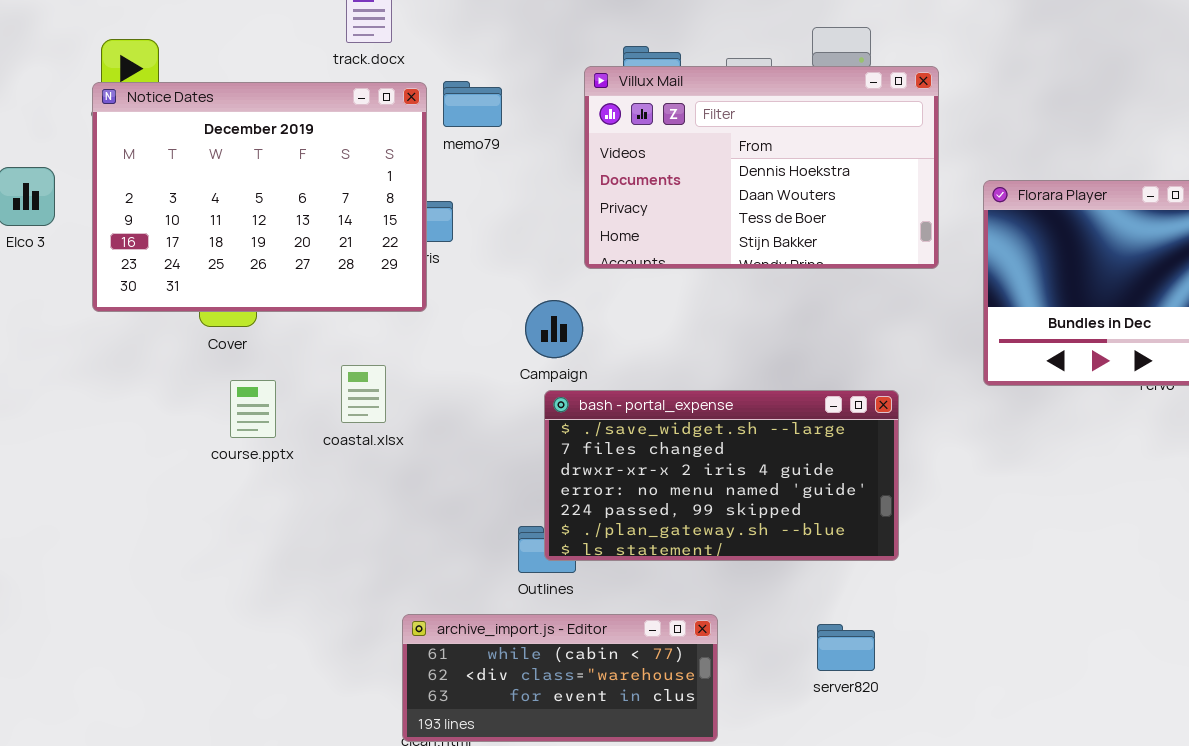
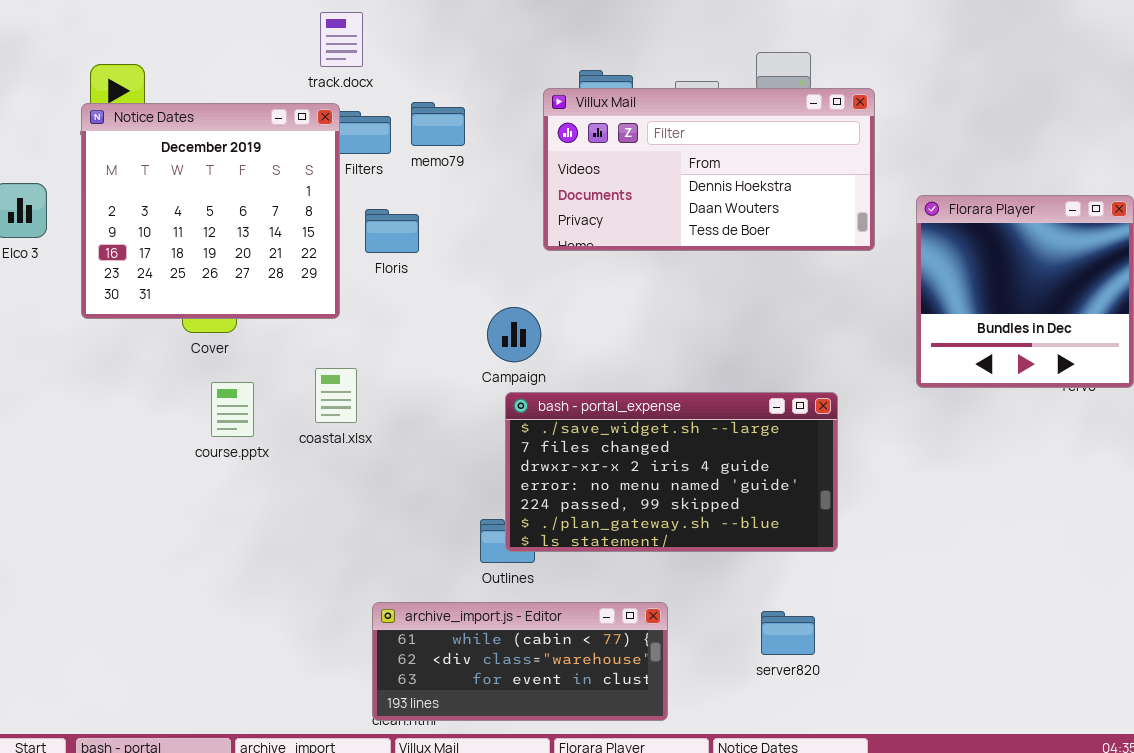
Villux Mail: [584,66,939,269] -> [543,88,875,251], resized
Notice Dates: [92,82,427,312] -> [81,103,340,319], resized

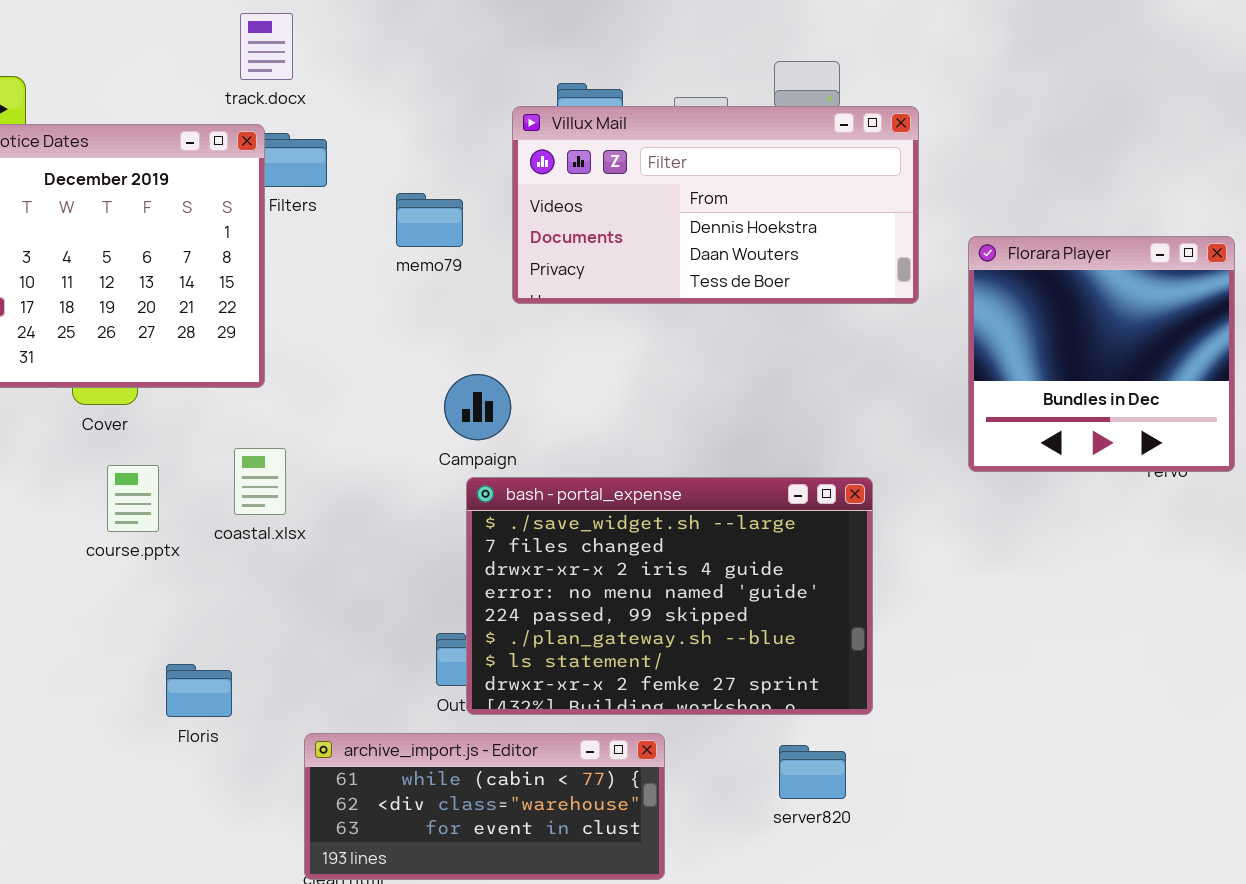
memo79: [411,102,465,146] -> [396,193,463,247], moved
Floris: [365,209,419,253] -> [166,664,232,717], moved
bash - portal_expense: [505,392,838,552] -> [466,477,873,715], resized

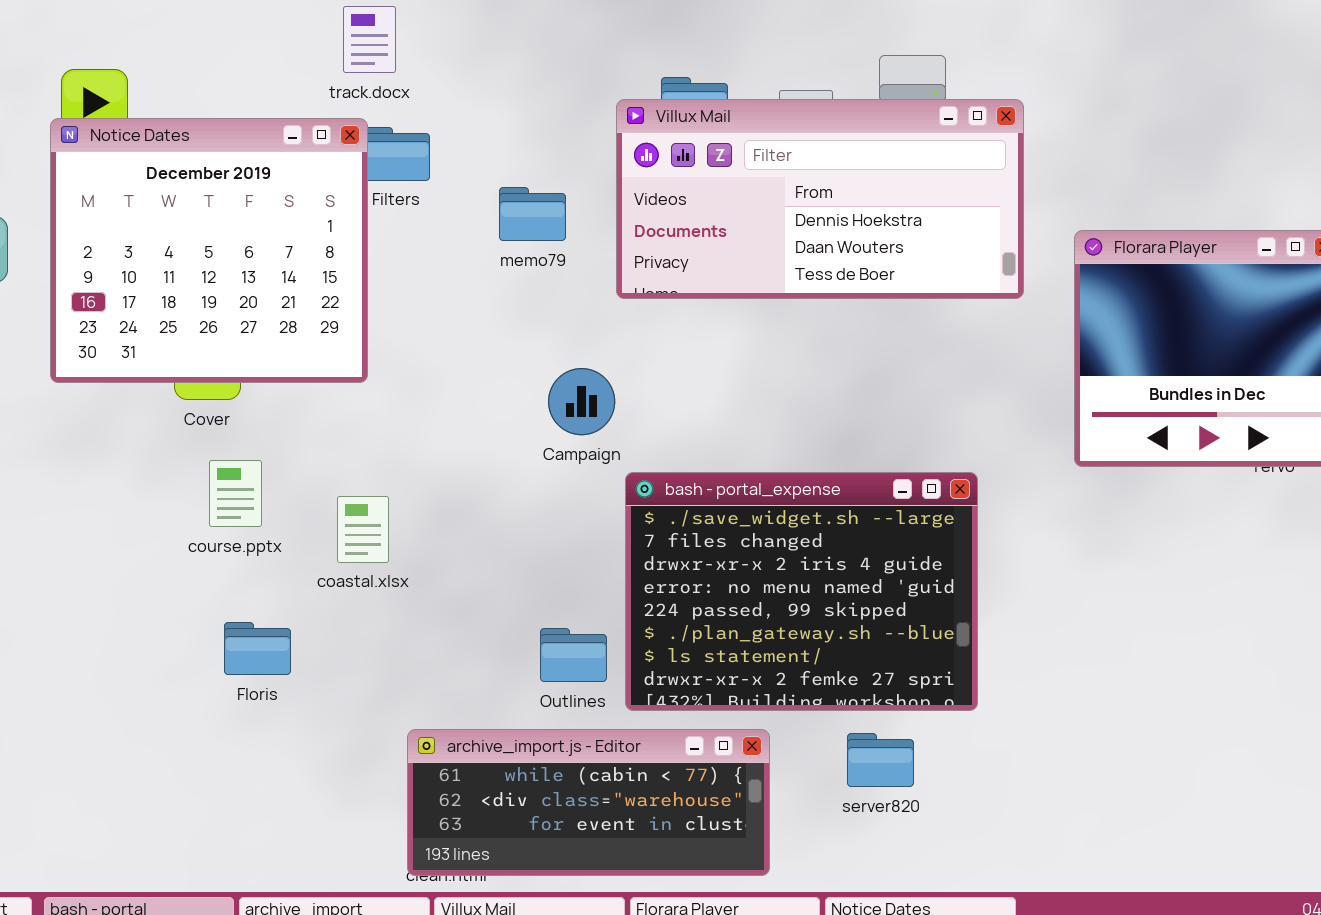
coastal.xlsx: [234,448,286,515] -> [337,496,389,563], moved
bash - portal_expense: [466,477,873,715] -> [625,472,978,711], resized
Floris: [166,664,232,717] -> [224,622,291,675], moved
server820: [779,745,846,799] -> [847,733,914,787], moved

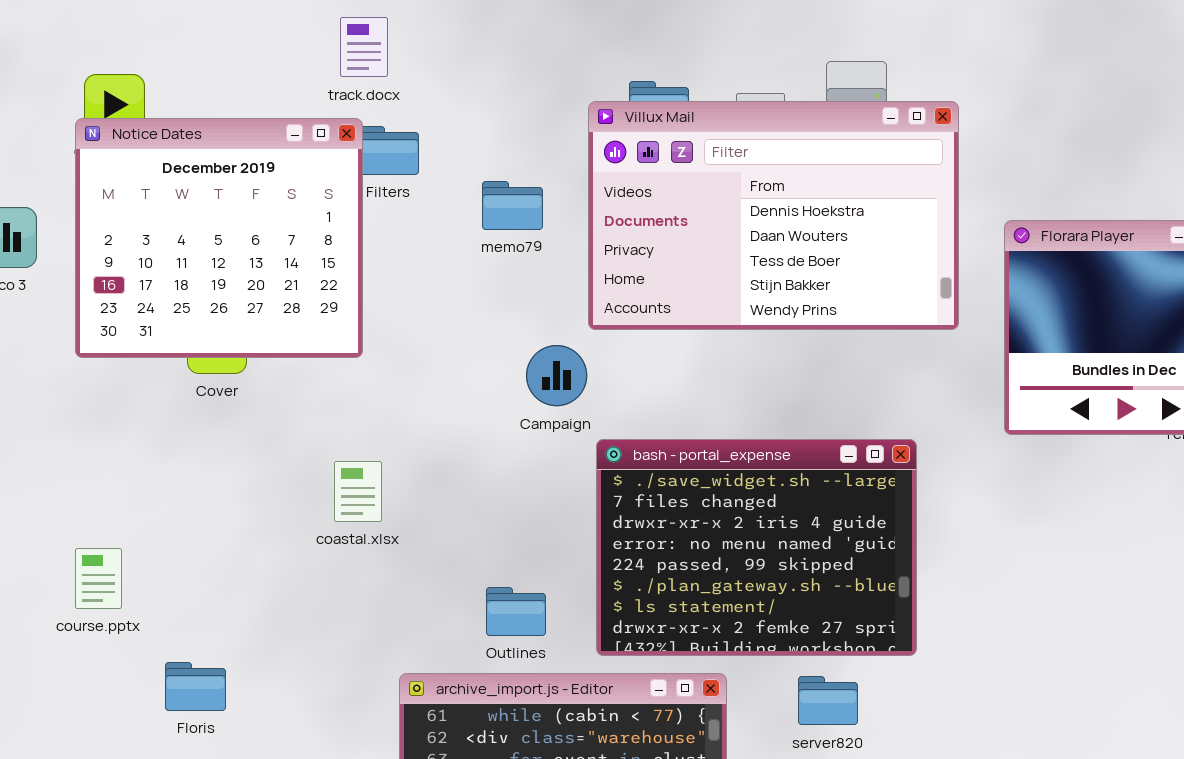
Villux Mail: [616,99,1024,299] -> [588,101,959,330], resized
course.pptx: [209,460,262,527] -> [75,548,122,609], moved
Floris: [224,622,291,675] -> [165,662,226,711], moved
Outlines: [540,628,607,682] -> [486,587,546,636], moved

